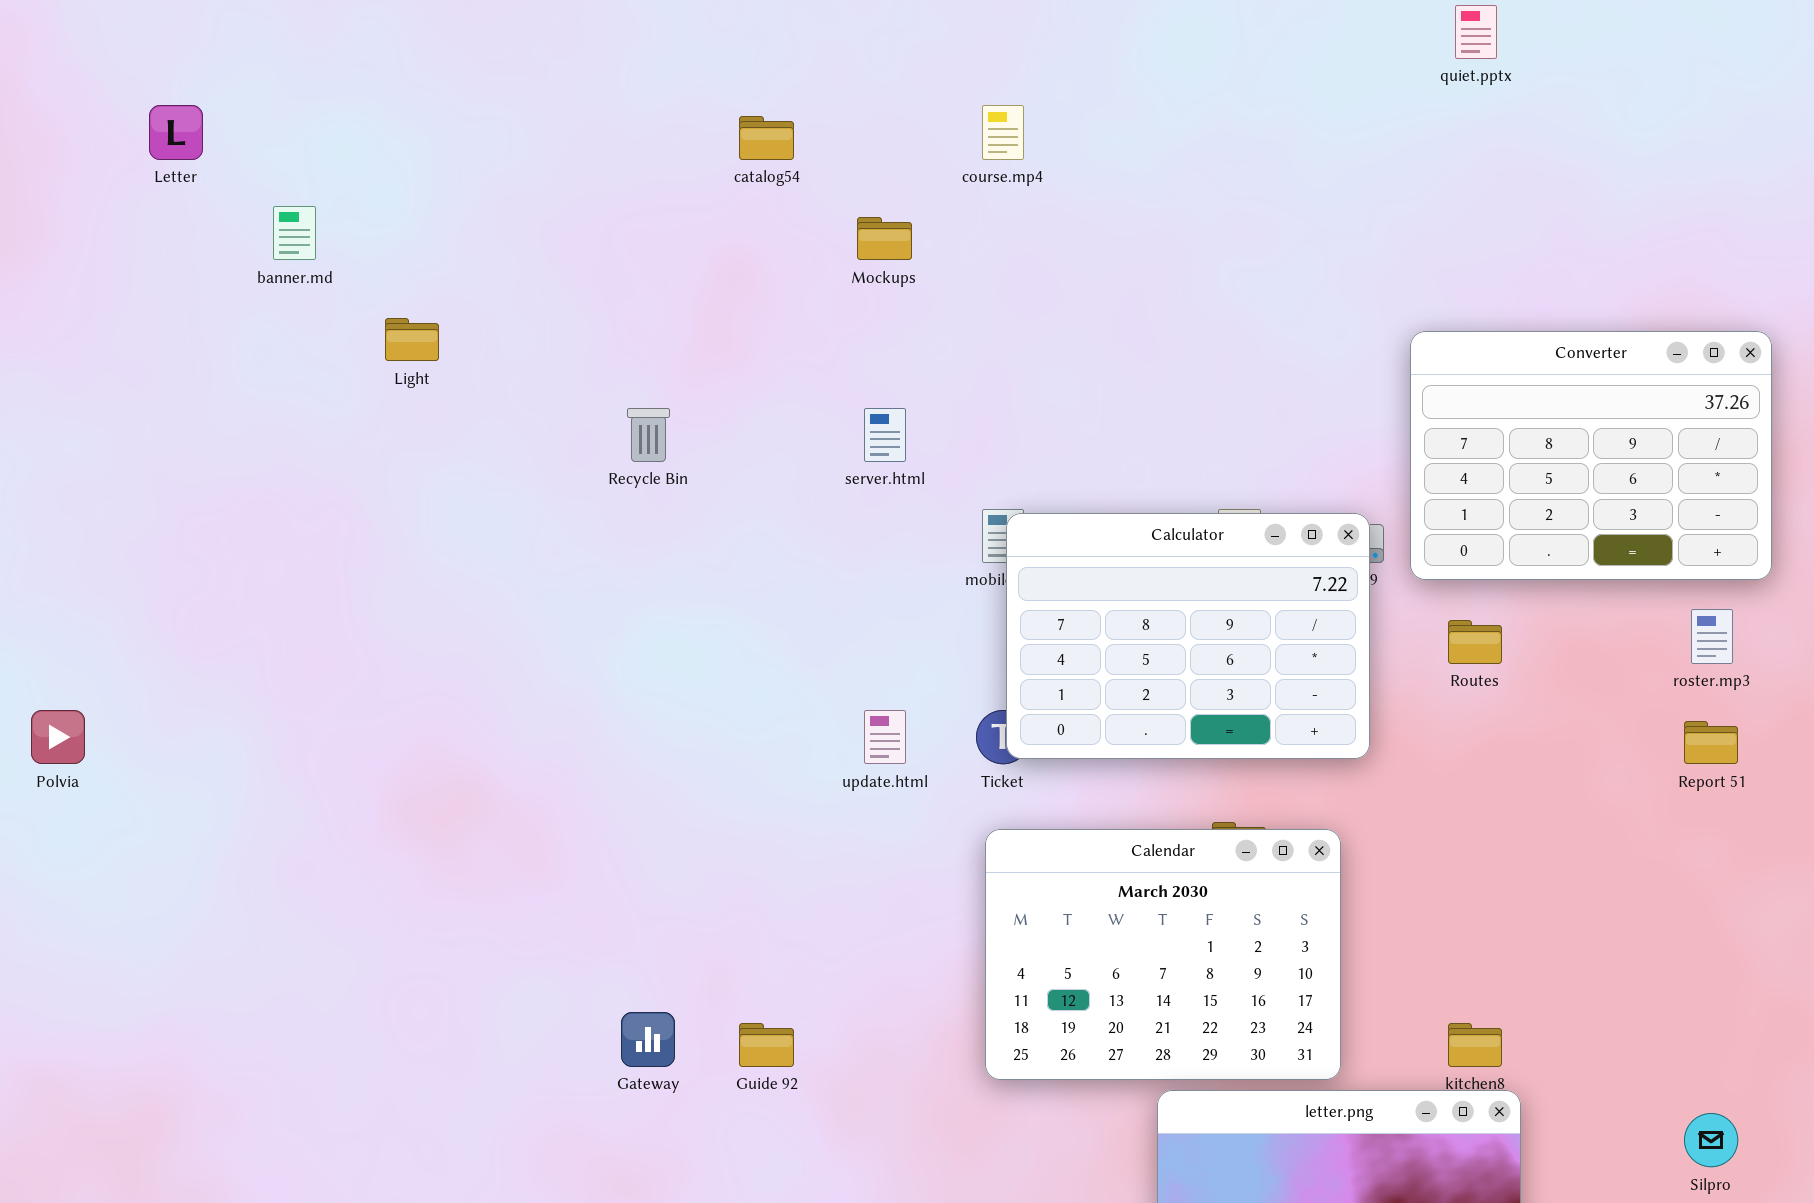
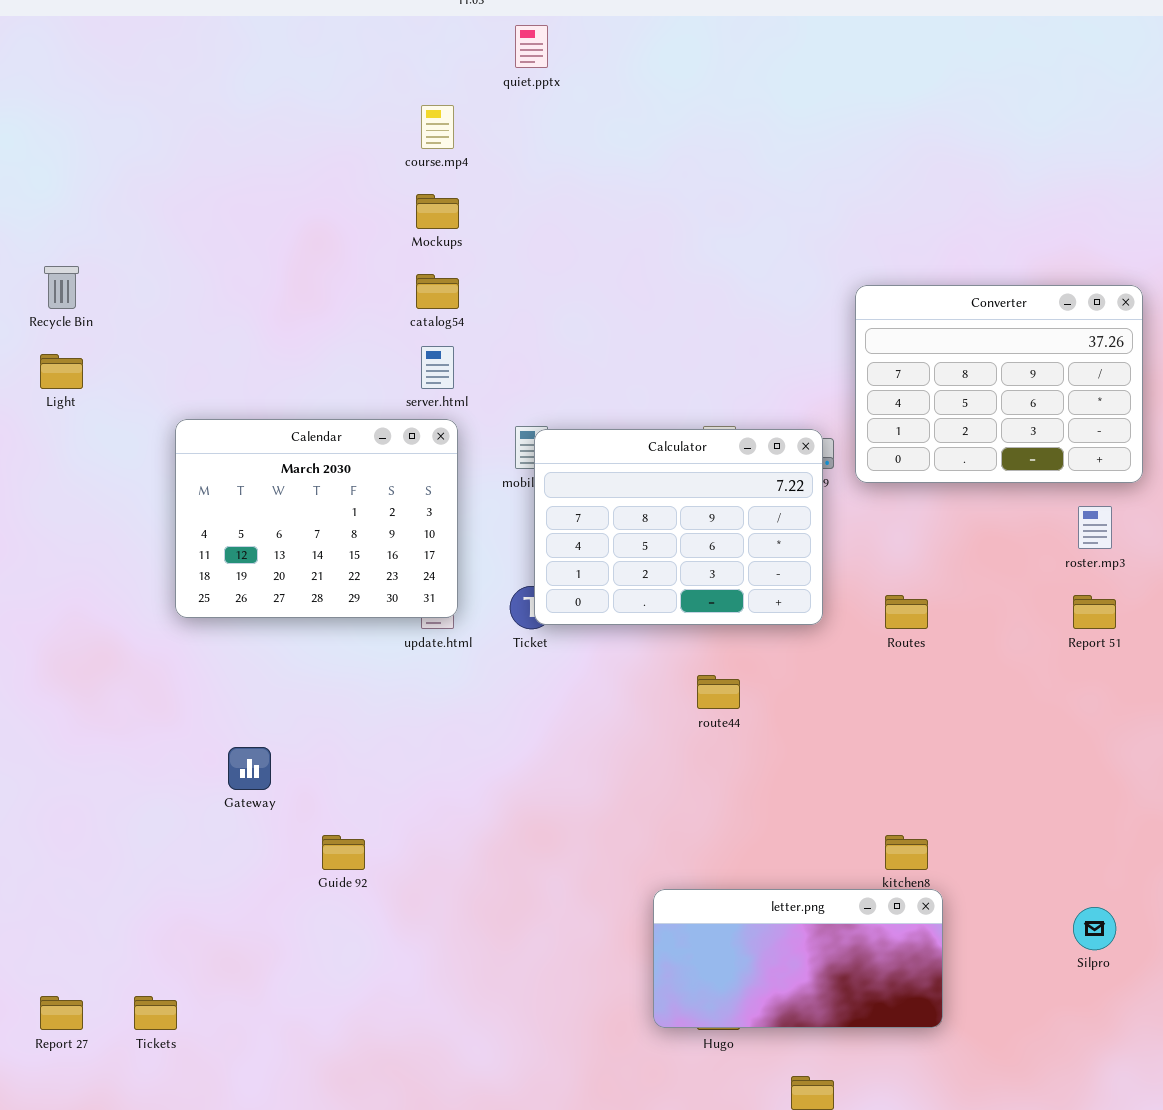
quiet.pptx: [1455,5,1497,59] -> [515,25,548,68], moved
course.mp4: [982,105,1024,160] -> [421,105,454,149], moved
catalog54: [739,116,794,160] -> [416,274,459,309], moved
Light: [385,318,439,361] -> [40,354,83,389], moved
Recycle Bin: [627,408,670,462] -> [44,266,79,309], moved
Routes: [1448,620,1502,664] -> [885,595,928,629], moved
Calendar: [985,829,1341,1080] -> [175,419,458,618], moved
Gateway: [621,1012,675,1067] -> [228,747,271,790], moved

